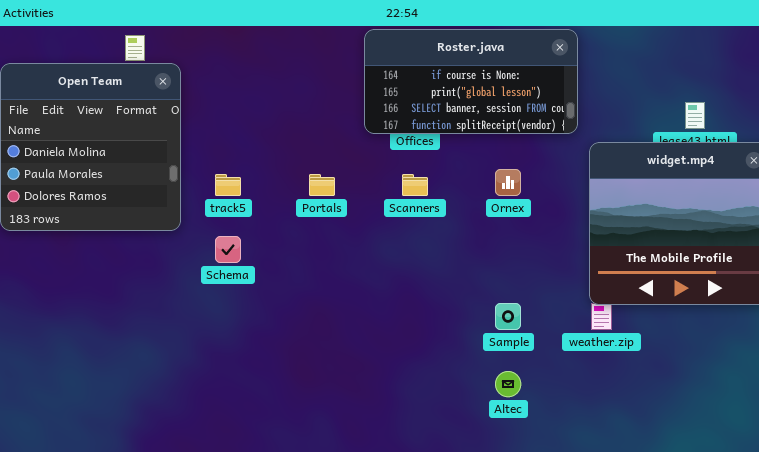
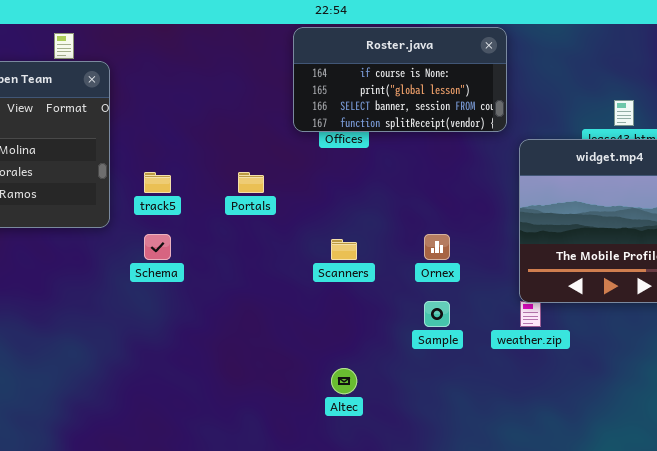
Ornex: [495,169,521,196] -> [424,234,450,260], moved
Scanners: [402,174,428,196] -> [331,239,357,260], moved
Altec: [495,371,521,397] -> [331,368,357,394], moved

